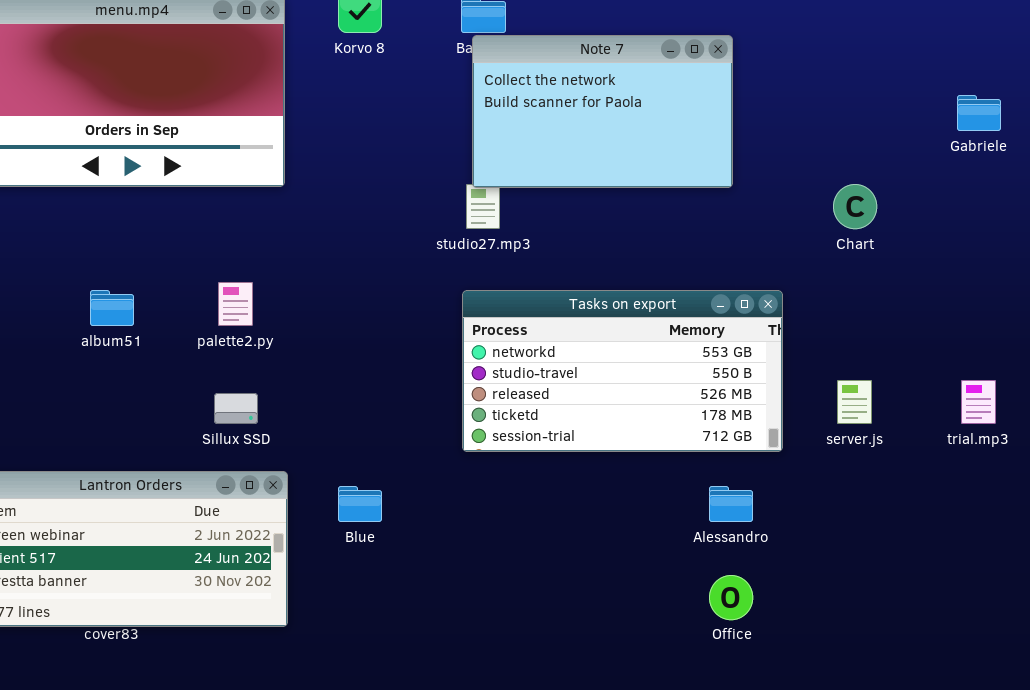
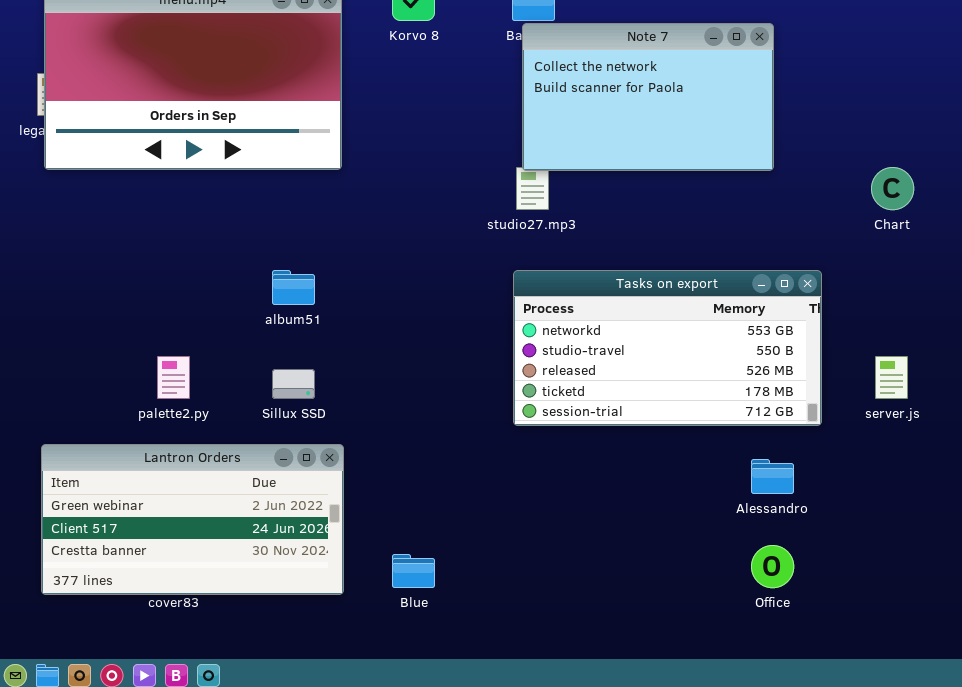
palette2.py: [218,282,253,326] -> [157,356,190,399], moved
album51: [90,290,134,326] -> [272,270,315,305], moved
Blue: [338,486,382,522] -> [392,554,435,588], moved

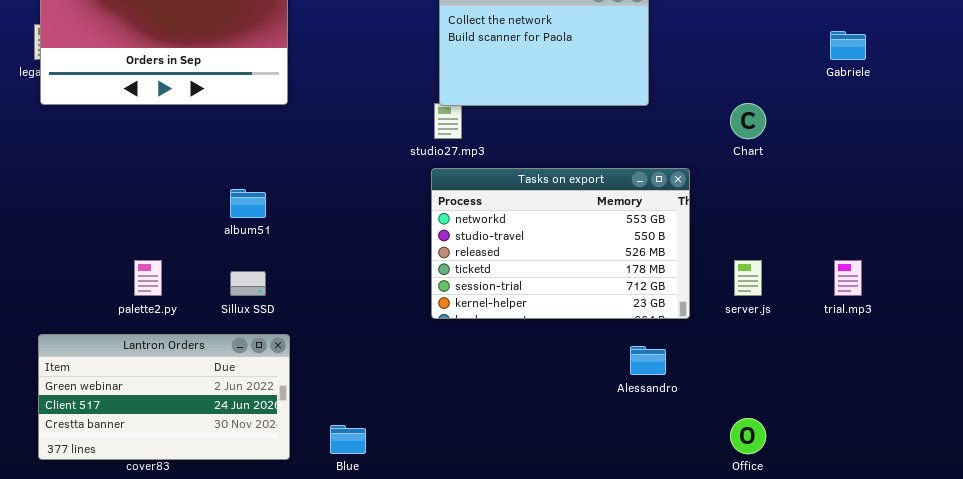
Tasks on export: [513,270,822,426] -> [431,168,690,319], resized
Office: [751,545,794,588] -> [730,418,766,454], moved

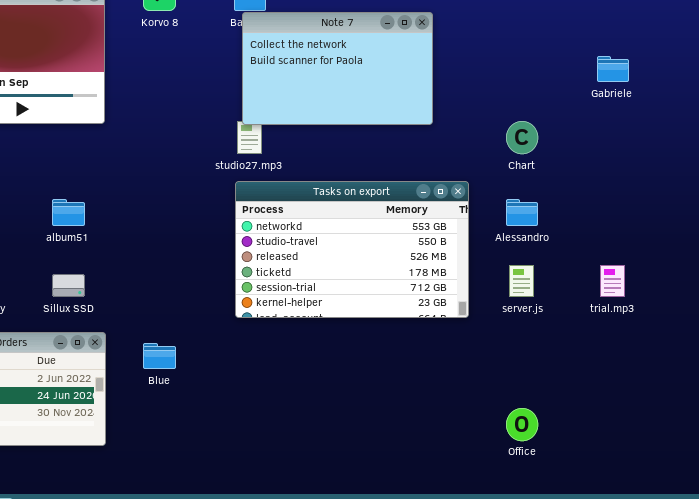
Alessandro: [630,346,666,375] -> [506,199,538,226], moved
Blue: [330,425,366,454] -> [143,343,176,369], moved

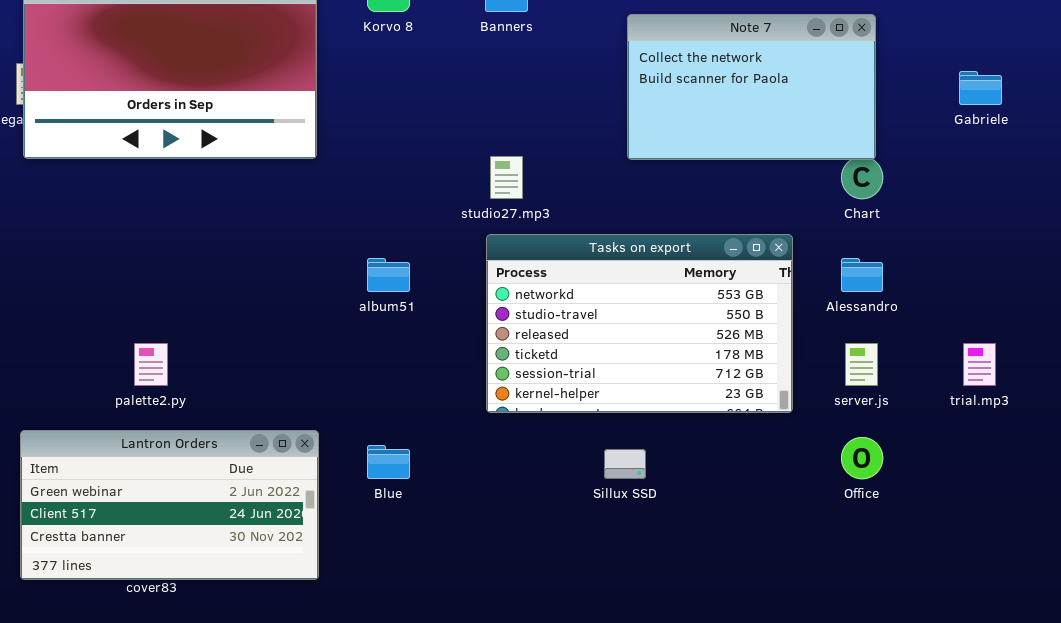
Note 7: [242,12,433,125] -> [627,14,876,160], moved
album51: [52,199,85,226] -> [367,258,410,292], moved
Sillux SSD: [52,274,85,297] -> [604,449,646,479], moved
Office: [506,408,538,441] -> [841,437,883,479], moved

